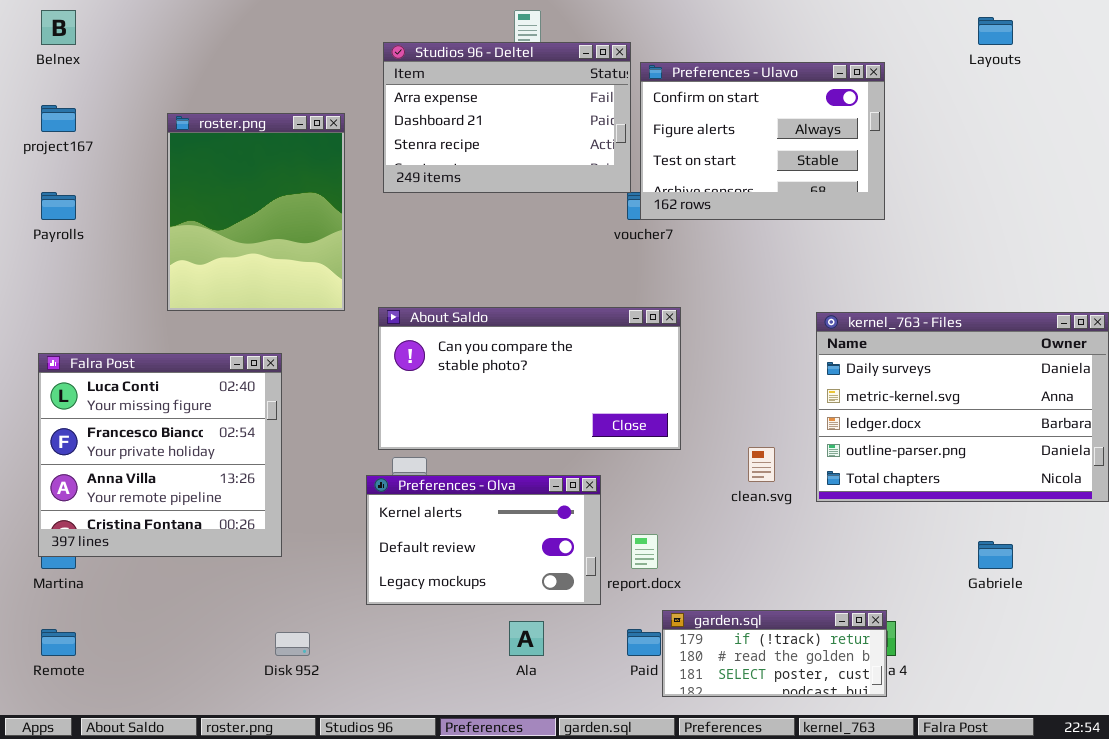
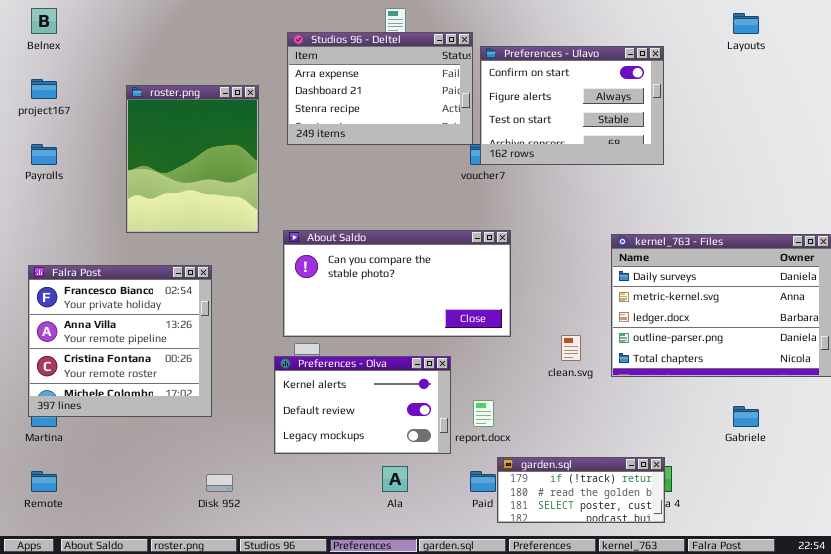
Falra Post: [38,353,282,557] -> [28,265,212,417], scrolled down 1 row

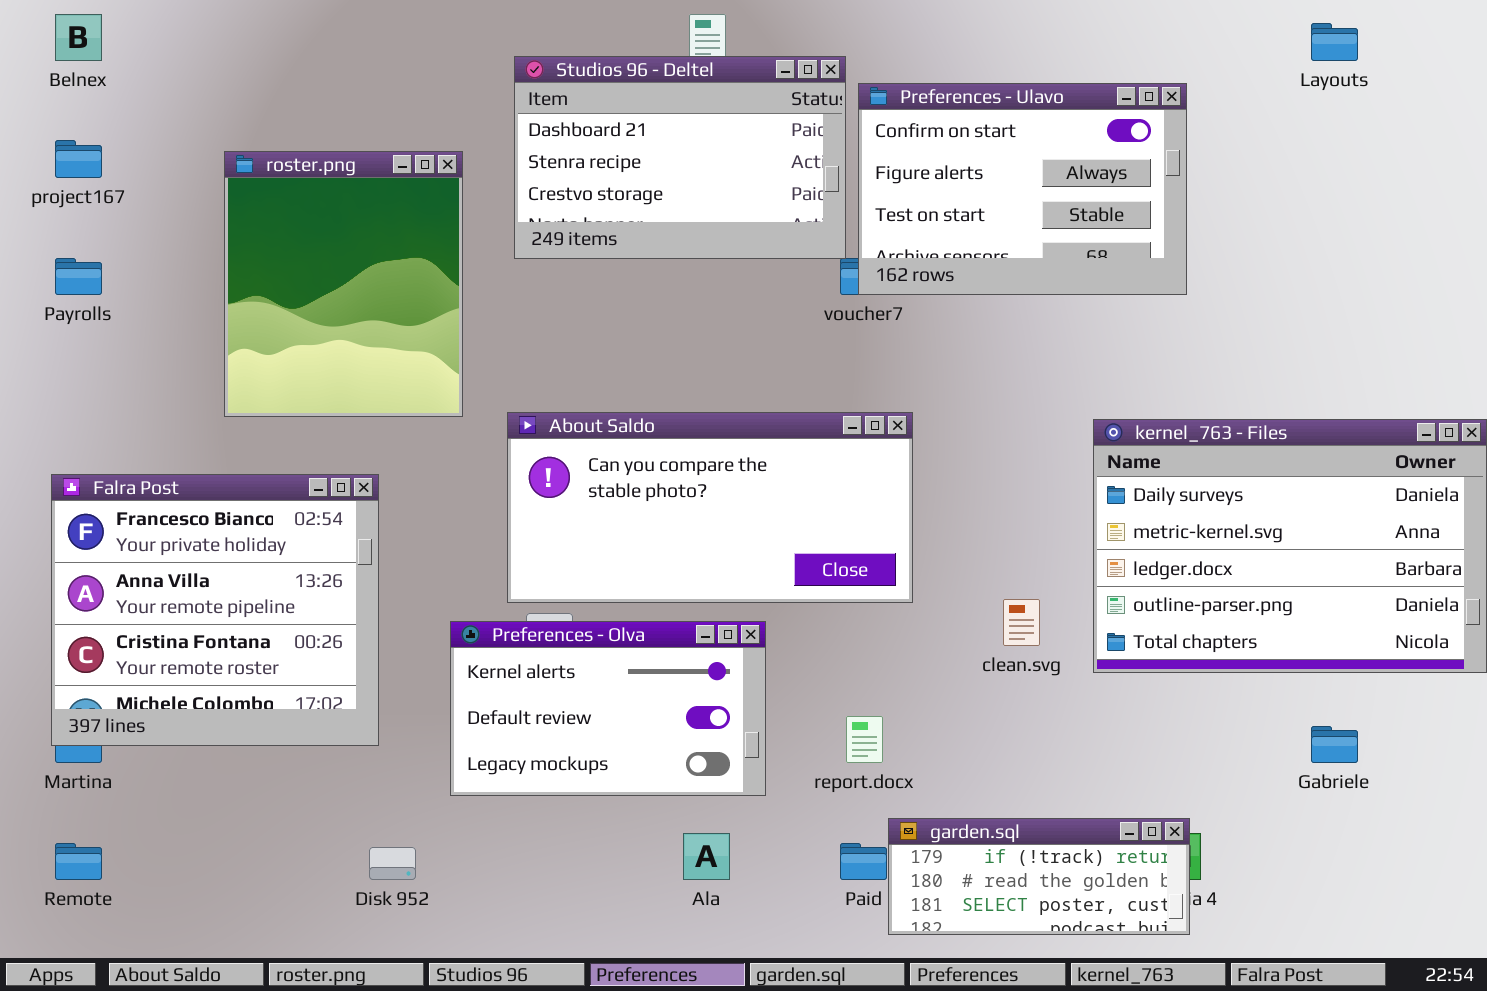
Studios 96 - Deltel: [287,32,473,145] -> [514,56,846,259], scrolled down 1 row
Preferences - Olva: [274,356,451,454] -> [450,621,766,796], moved

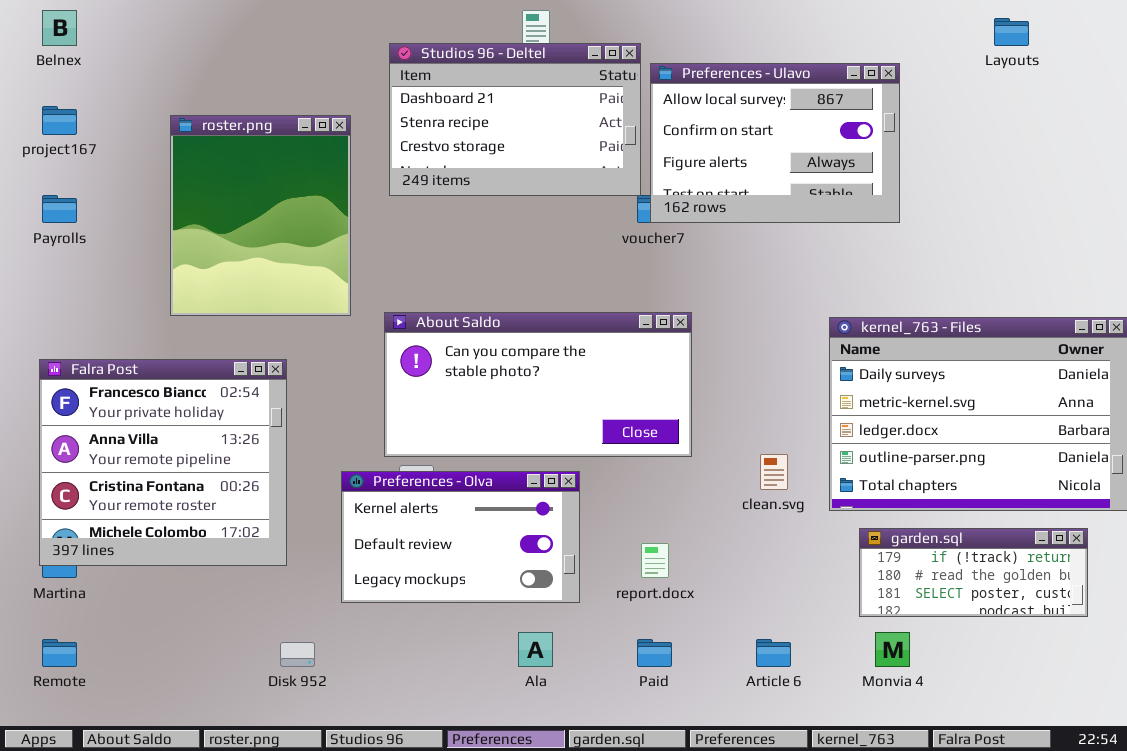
Preferences - Ulavo: [858,83,1187,295] -> [650,63,900,223], scrolled up 1 row
garden.sql: [888,818,1190,935] -> [859,528,1088,617], moved

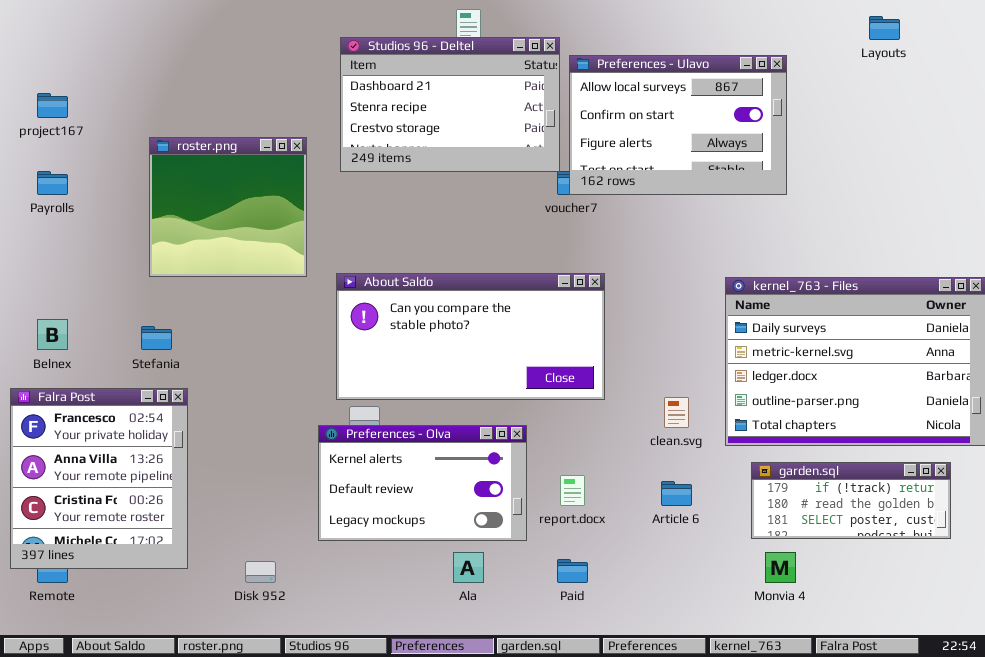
Belnex: [42,10,77,46] -> [37,319,68,350], moved
roster.png: [170,115,351,316] -> [149,137,307,277], resized
Falra Post: [39,359,287,566] -> [10,388,188,569], moved, resized
Preferences - Olva: [341,471,580,603] -> [318,425,527,541], moved
Article 6: [756,639,791,667] -> [661,481,692,506], moved

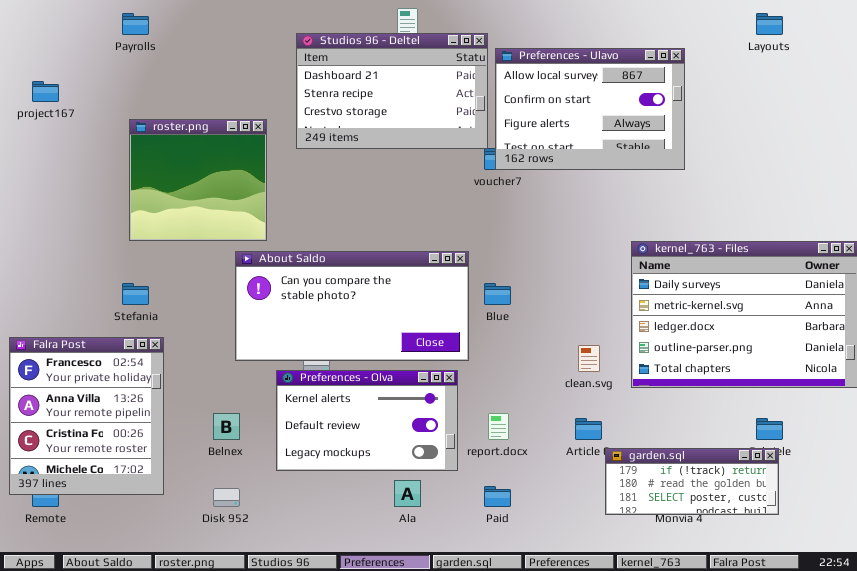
Payrolls: [37,171,68,195] -> [122,13,149,35], moved
About Saldo: [336,273,605,400] -> [235,251,469,361], moved
Belnex: [37,319,68,350] -> [213,413,240,440], moved
garden.sql: [751,462,951,539] -> [605,448,779,515], moved

